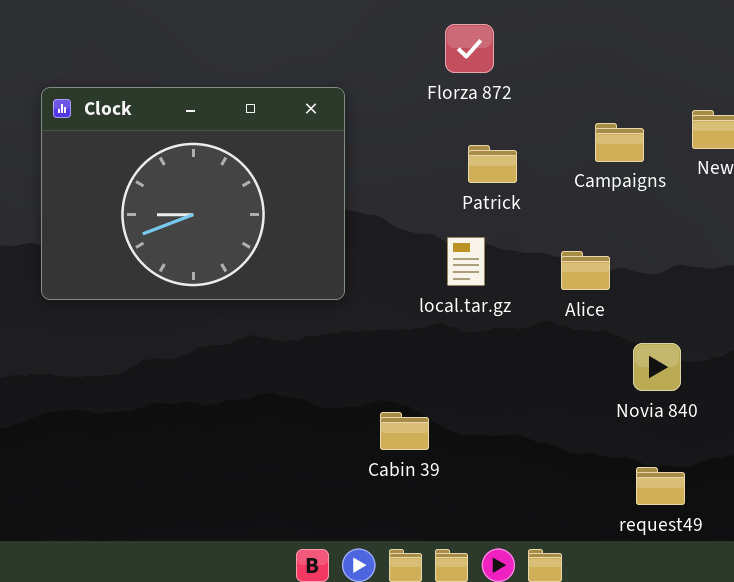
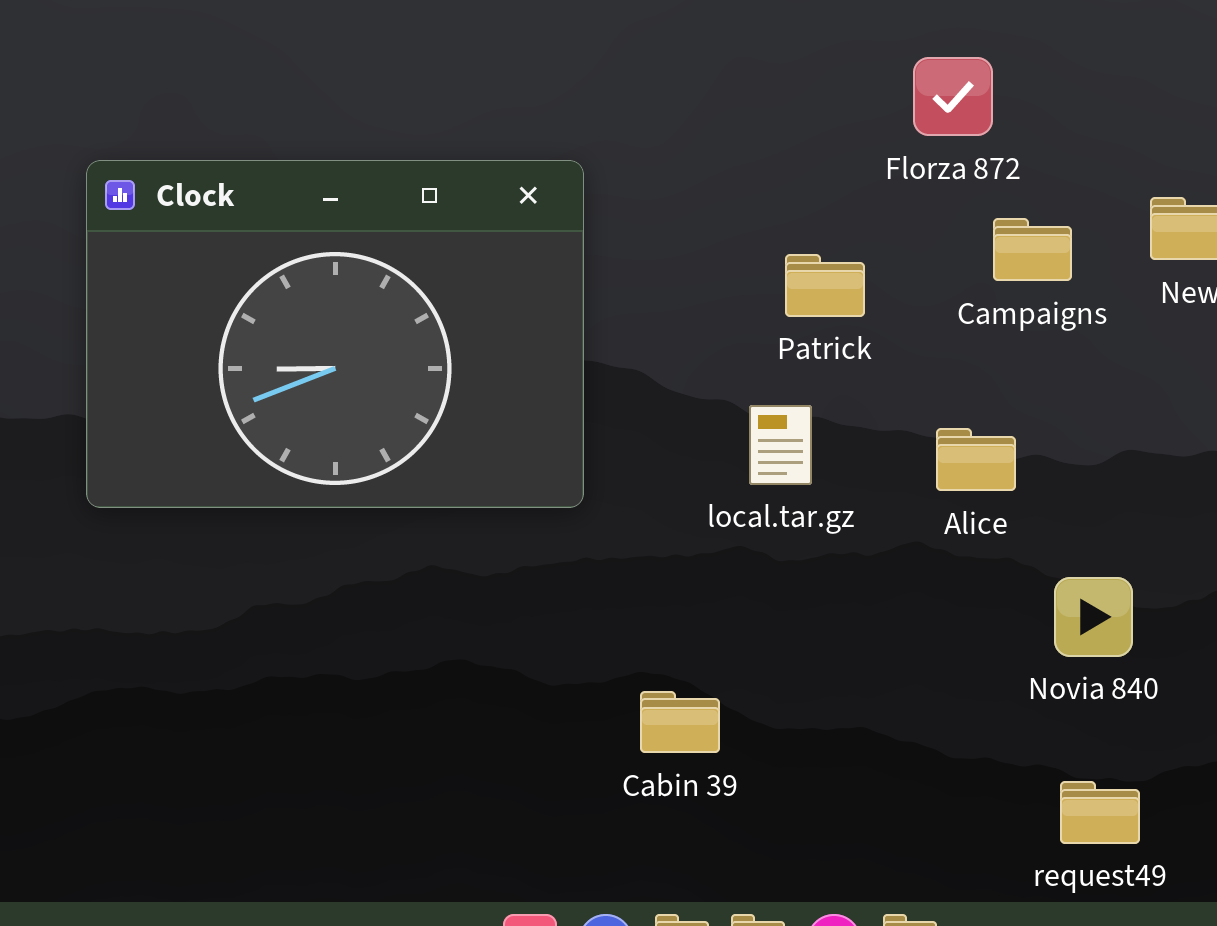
Florza 872: [445,24,494,73] -> [913,57,993,136], moved

